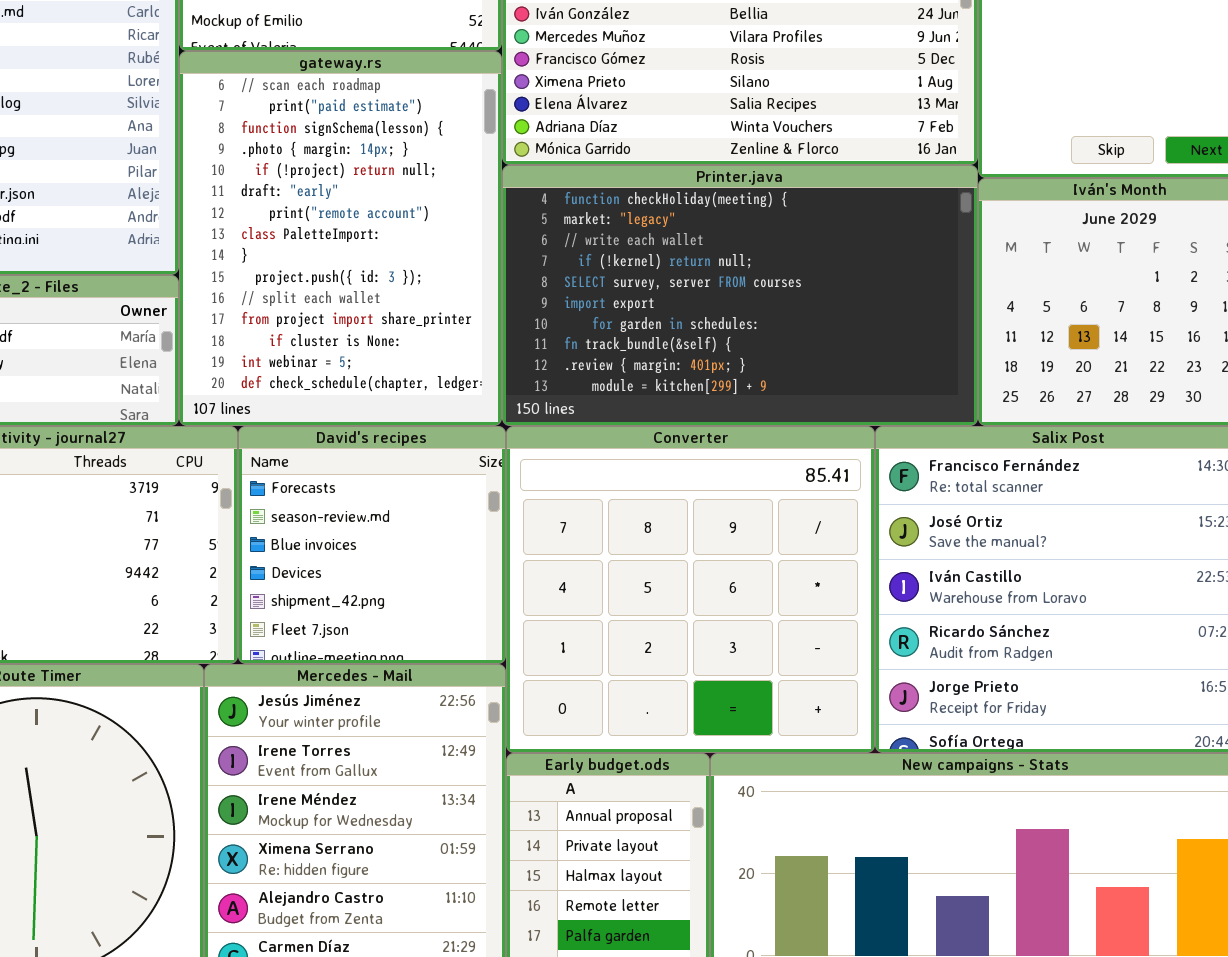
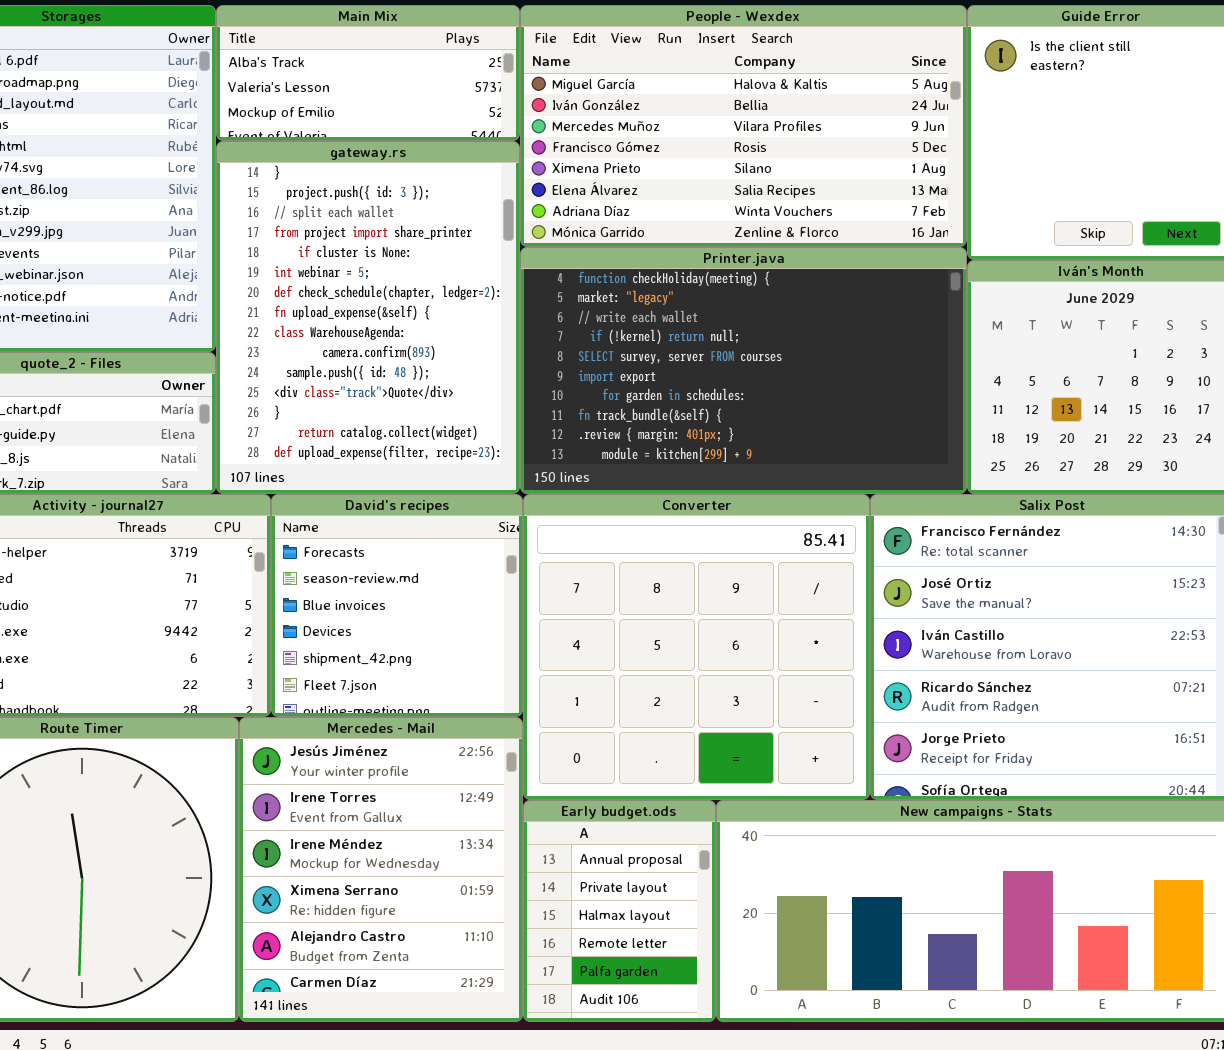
gateway.rs: [179,51,502,426] -> [216,141,520,494], scrolled down 8 rows

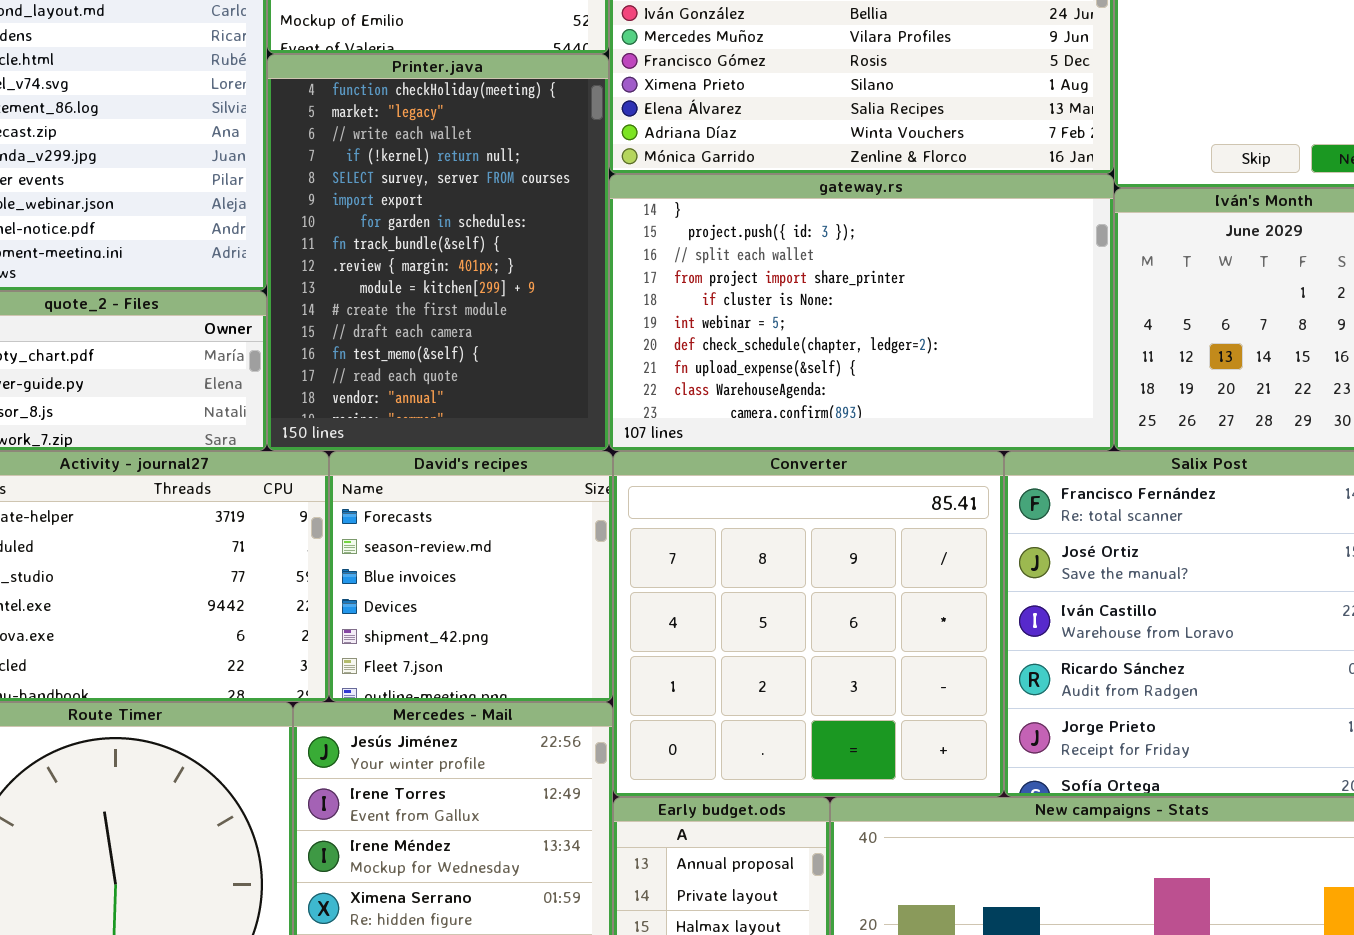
gateway.rs: [216,141,520,494] -> [609,174,1114,451], moved, resized
Printer.java: [520,247,967,494] -> [267,54,609,451], moved, resized

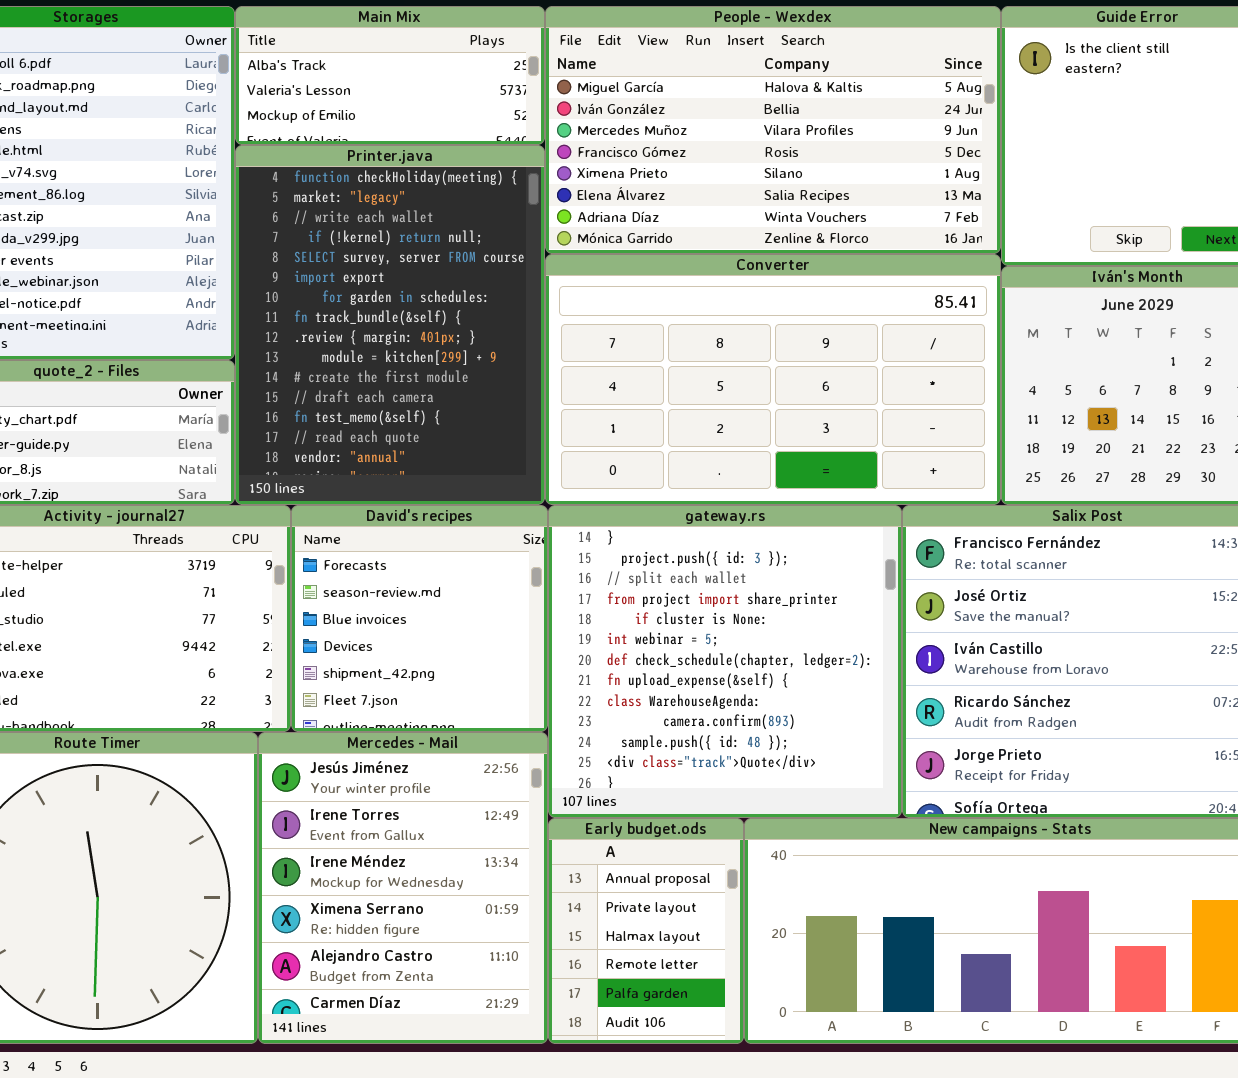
gateway.rs: [609,174,1114,451] -> [548,505,902,818], moved, resized
Converter: [613,451,1004,797] -> [545,254,1001,505], moved, resized

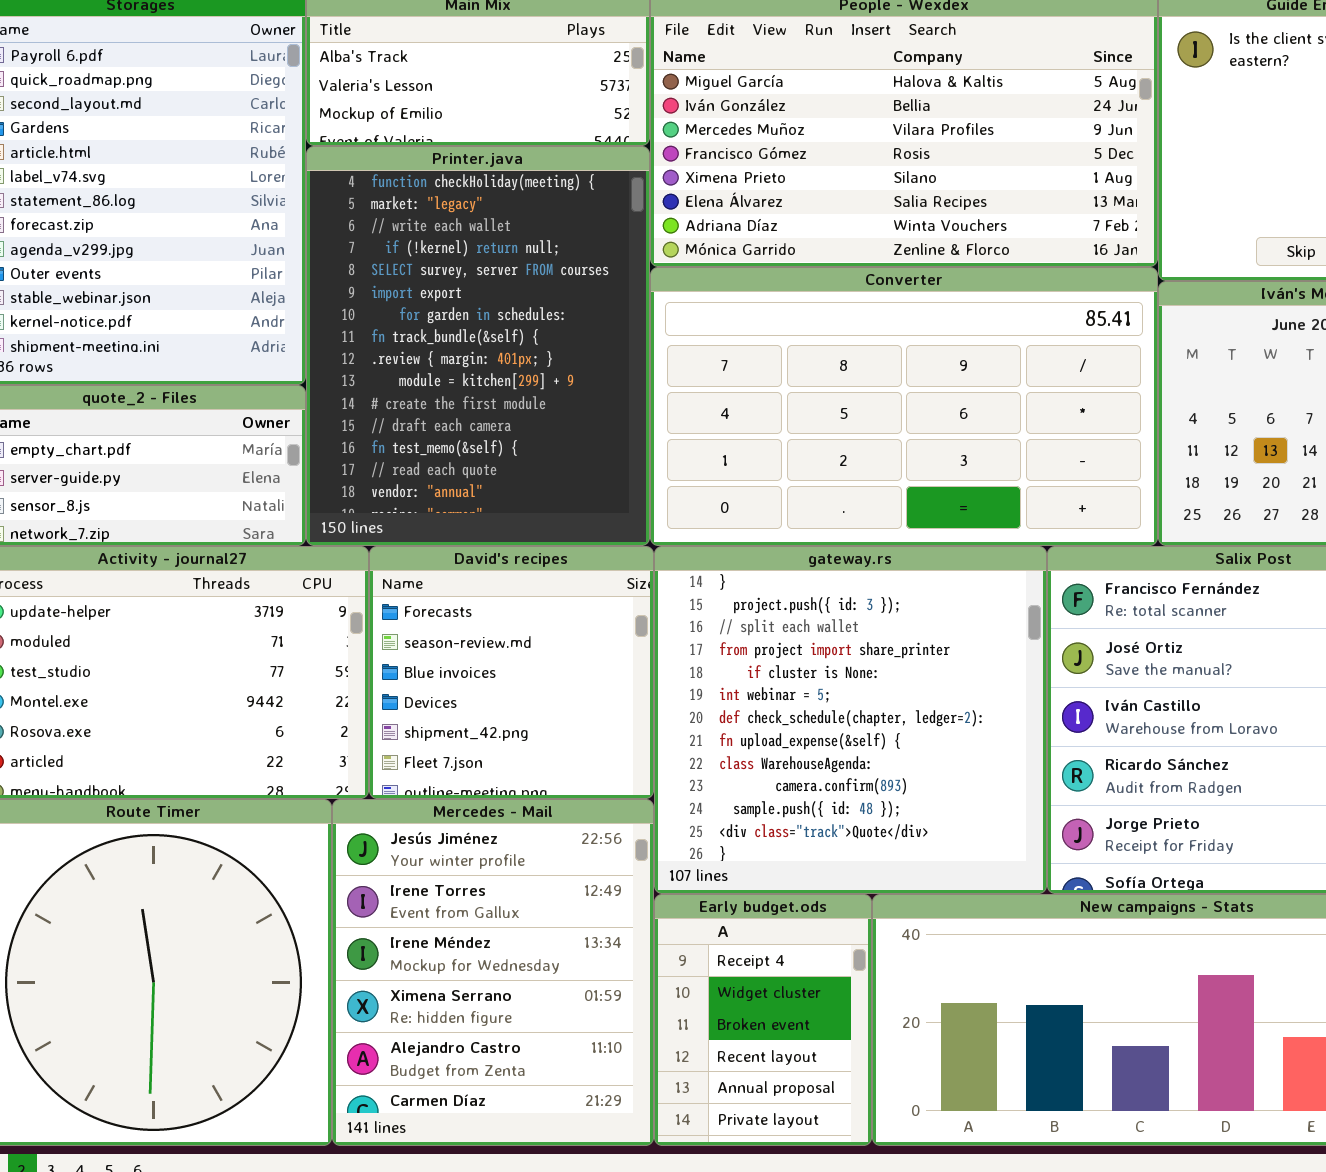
Early budget.ods: [548,818,744,1044] -> [654,894,872,1146], scrolled up 4 rows

